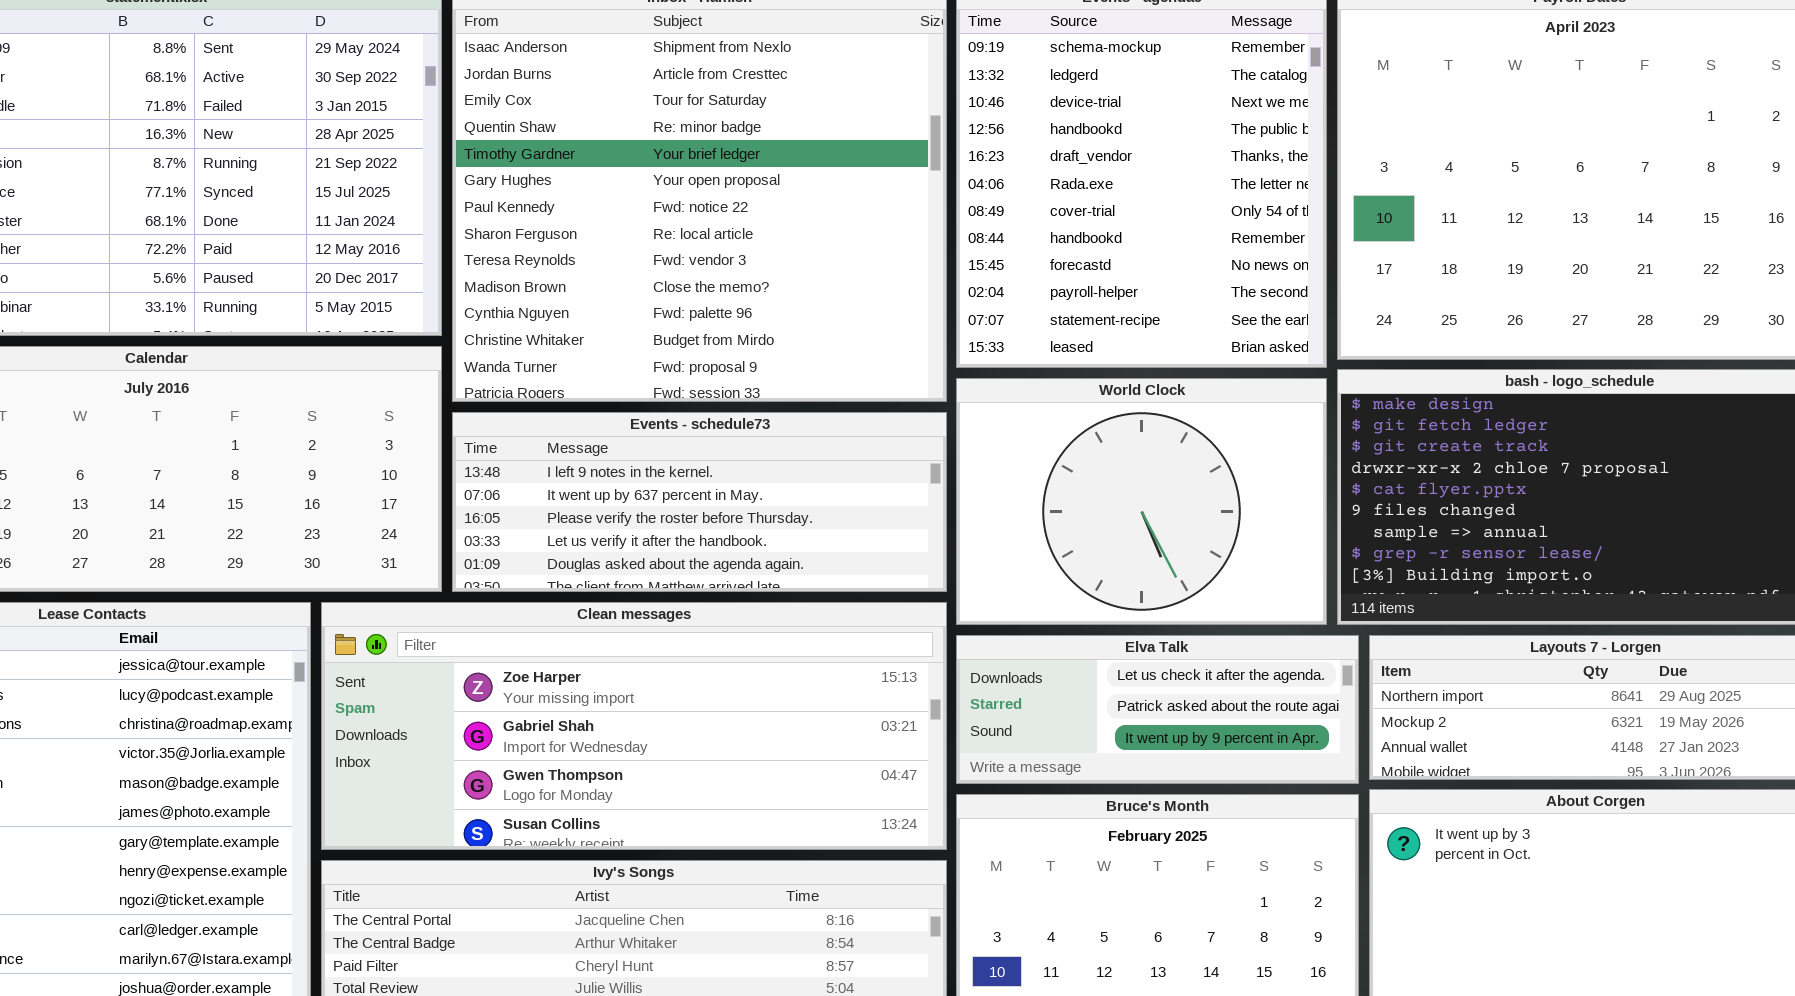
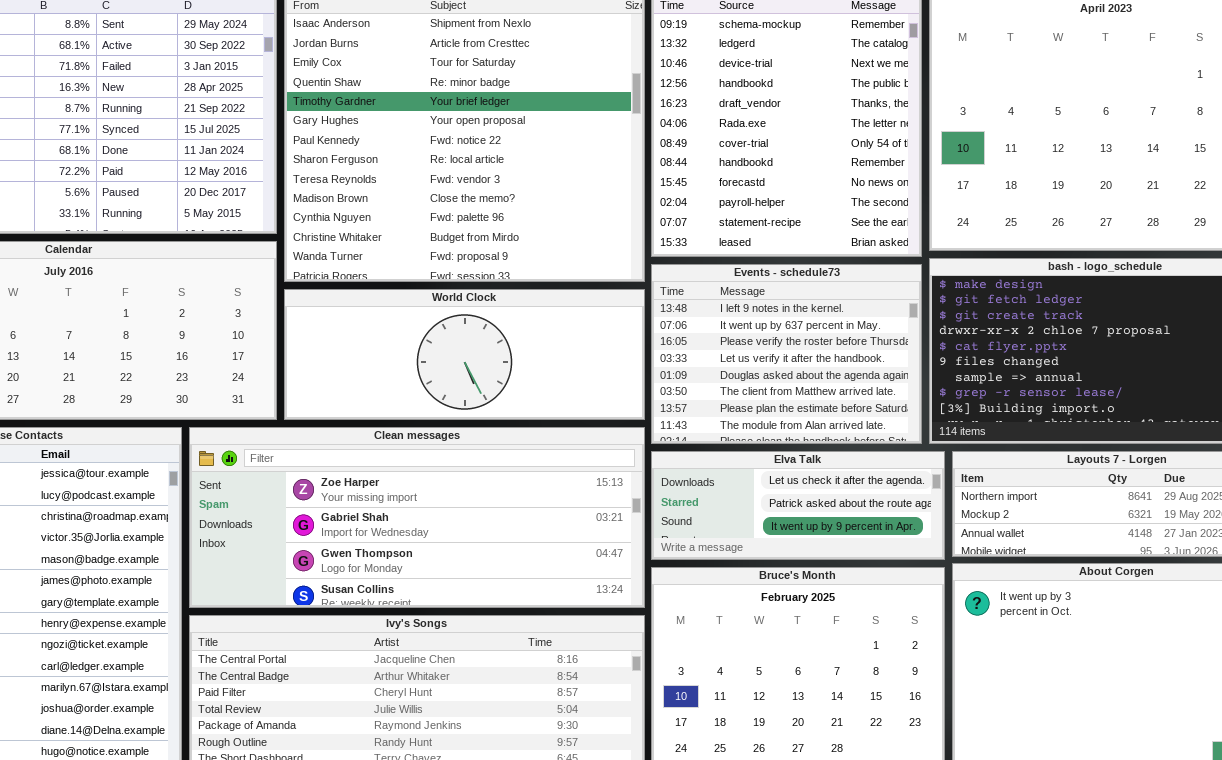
World Clock: [956,378,1327,625] -> [284,289,645,420], moved, resized
Events - schedule73: [452,412,947,592] -> [651,264,922,444], moved, resized

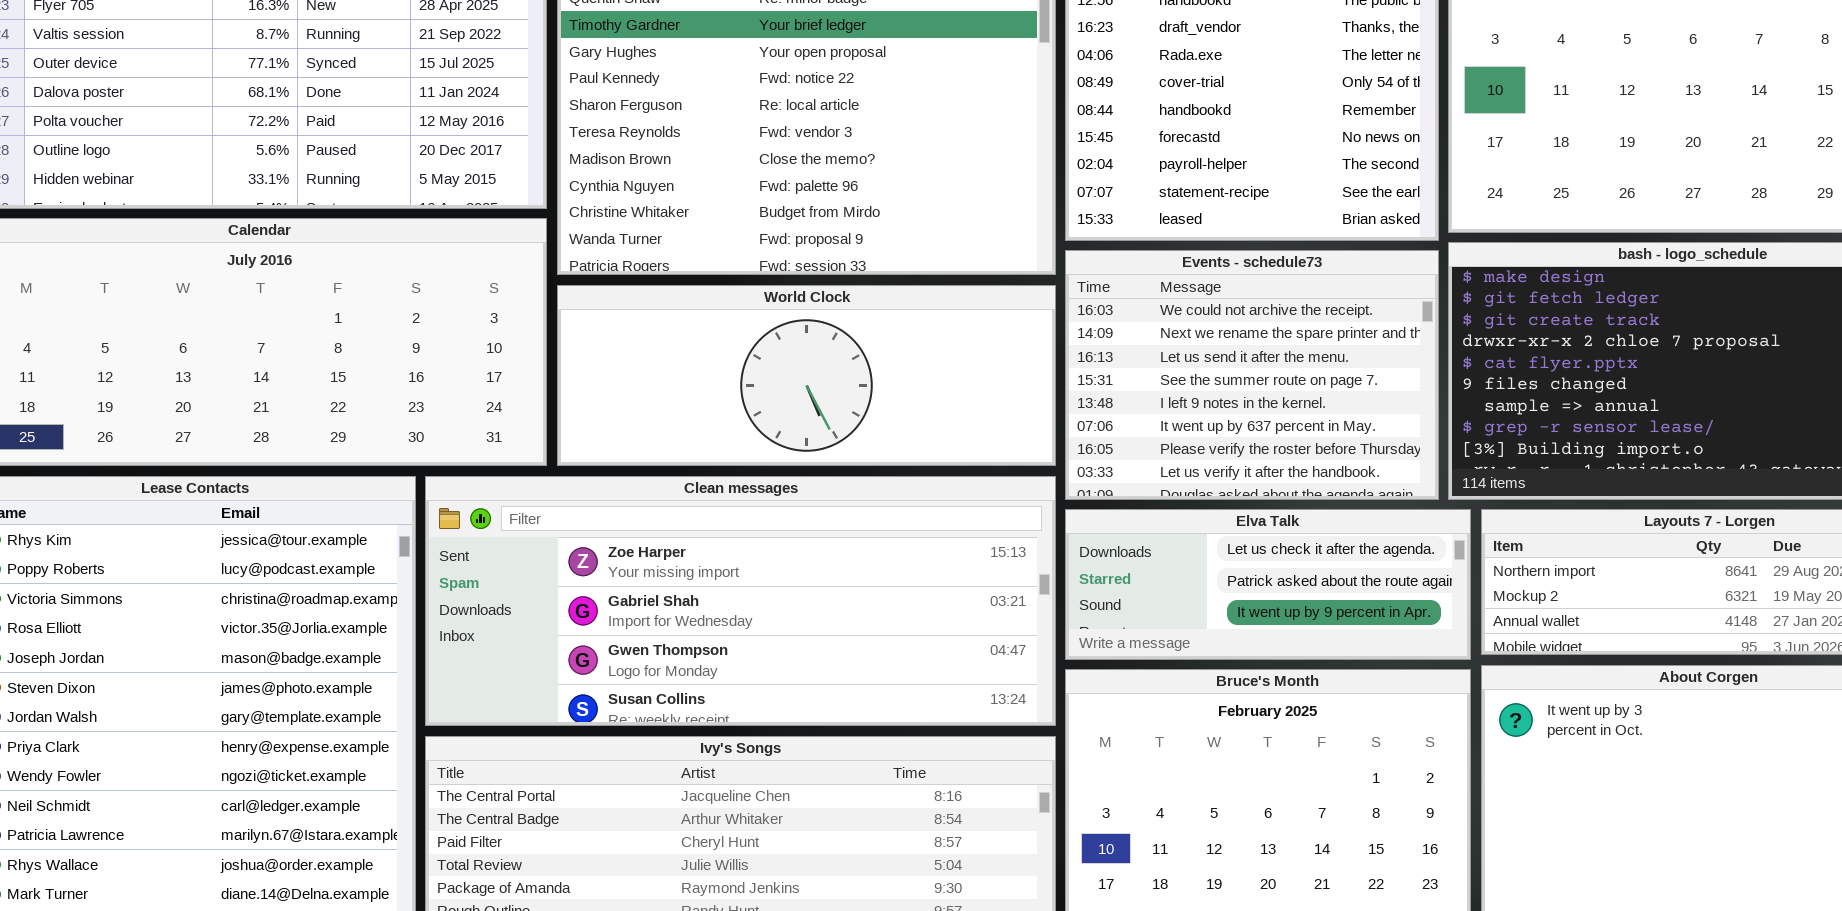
Events - schedule73: [651,264,922,444] -> [1065,250,1439,500], scrolled up 4 rows

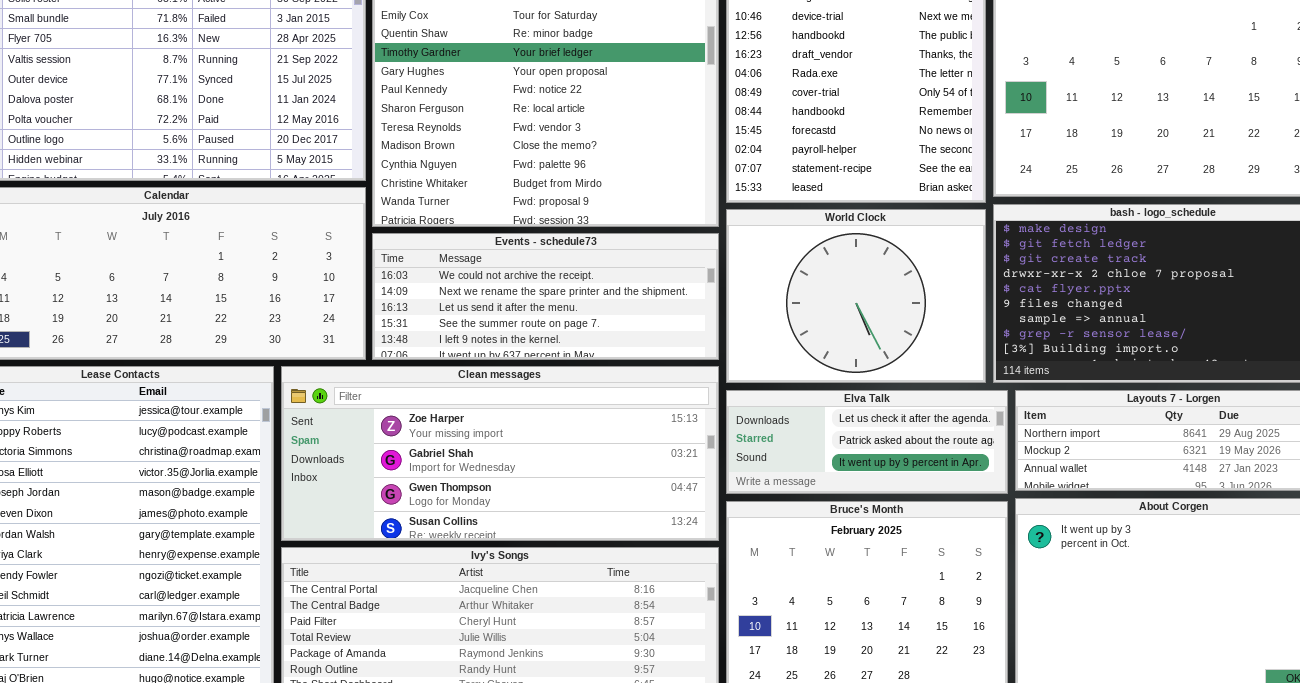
Events - schedule73: [1065,250,1439,500] -> [372,233,719,360], moved, resized
World Clock: [557,285,1056,466] -> [726,209,986,383], moved, resized

